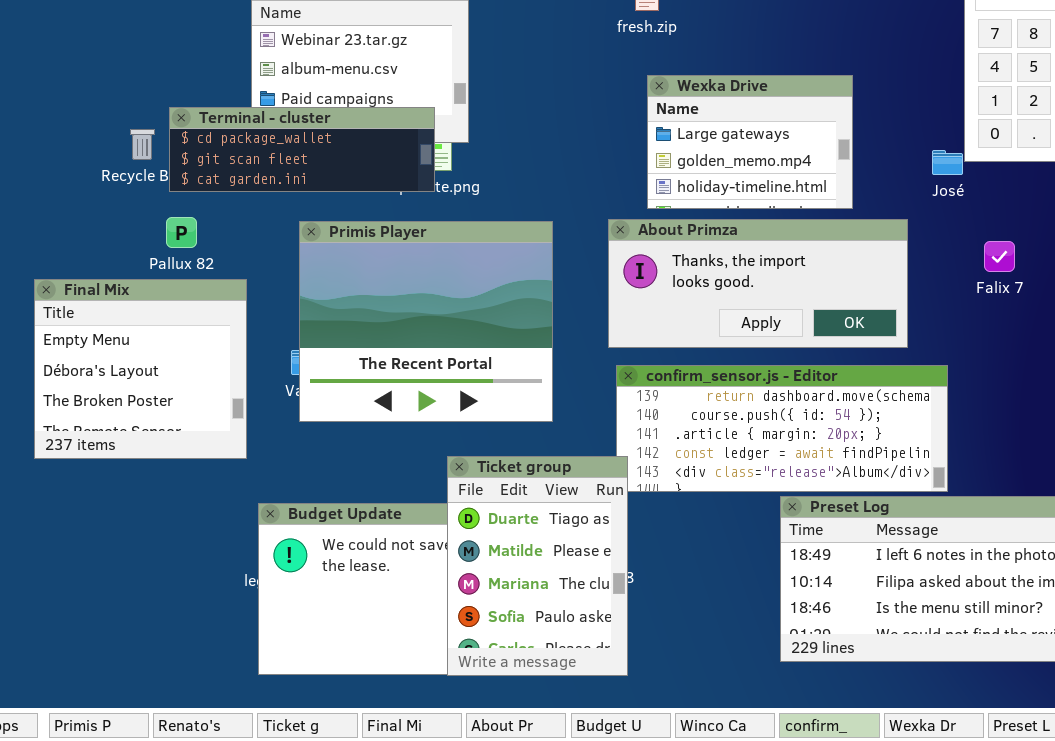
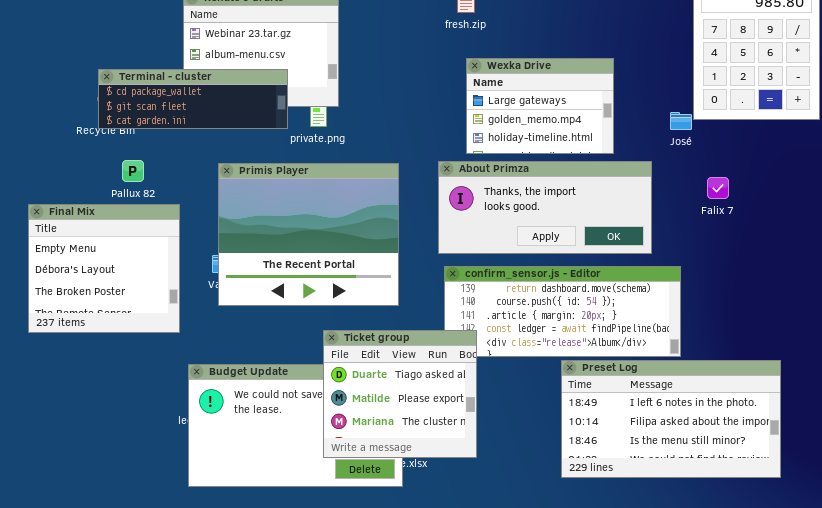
Terminal - cluster: [169,107,435,192] -> [98,69,288,129], moved
Ticket group: [447,456,628,676] -> [323,330,477,458], resized

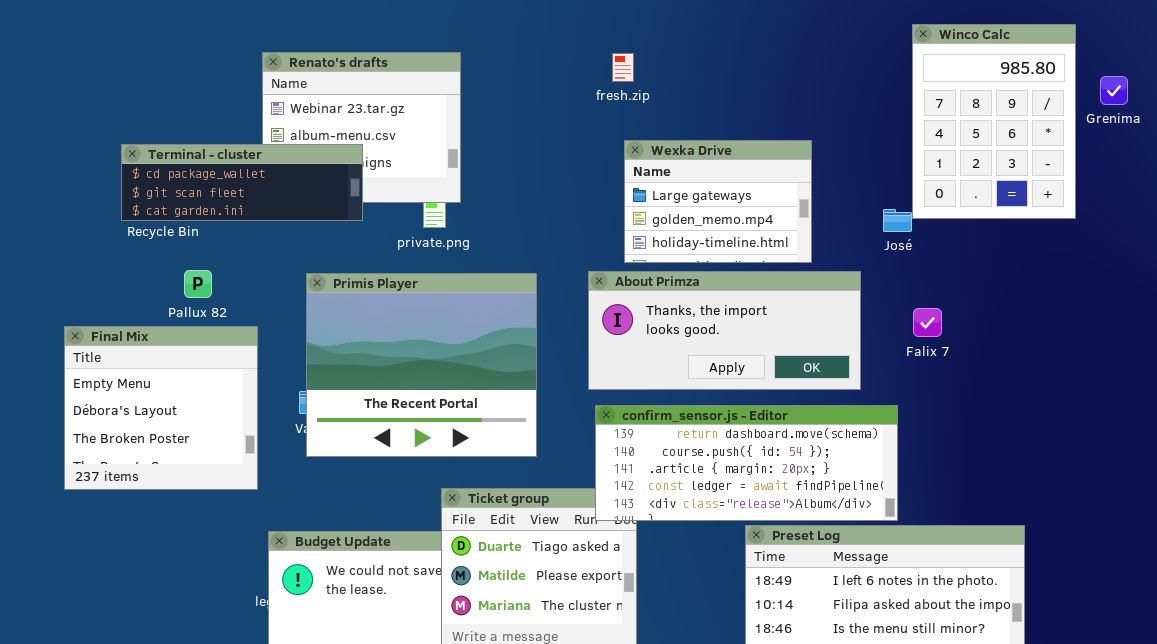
Terminal - cluster: [98,69,288,129] -> [121,144,363,221], moved
Falix 7: [707,177,729,199] -> [913,308,942,337], moved
confirm_sensor.js - Editor: [444,266,681,357] -> [595,405,898,521], raised

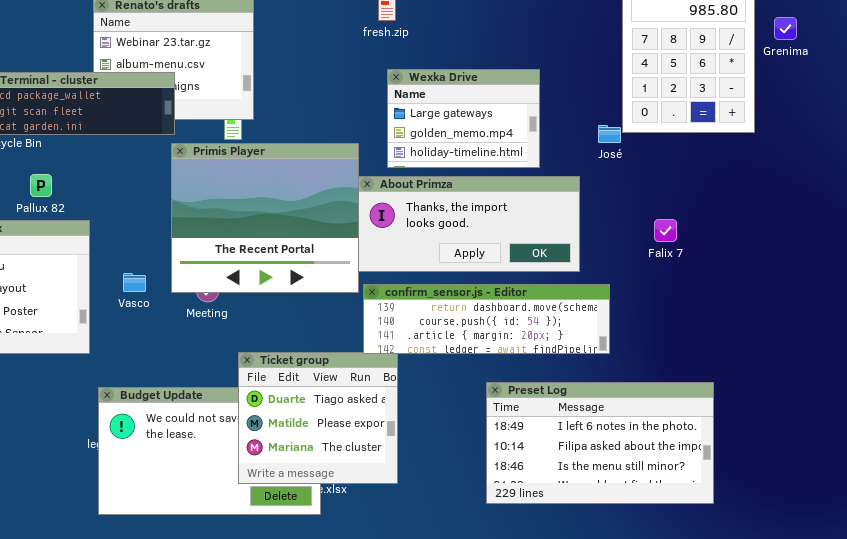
Primis Player: [306,273,537,457] -> [171,143,359,293], moved
Falix 7: [913,308,942,337] -> [654,219,677,242], moved
confirm_sensor.js - Editor: [595,405,898,521] -> [363,284,610,354], resized

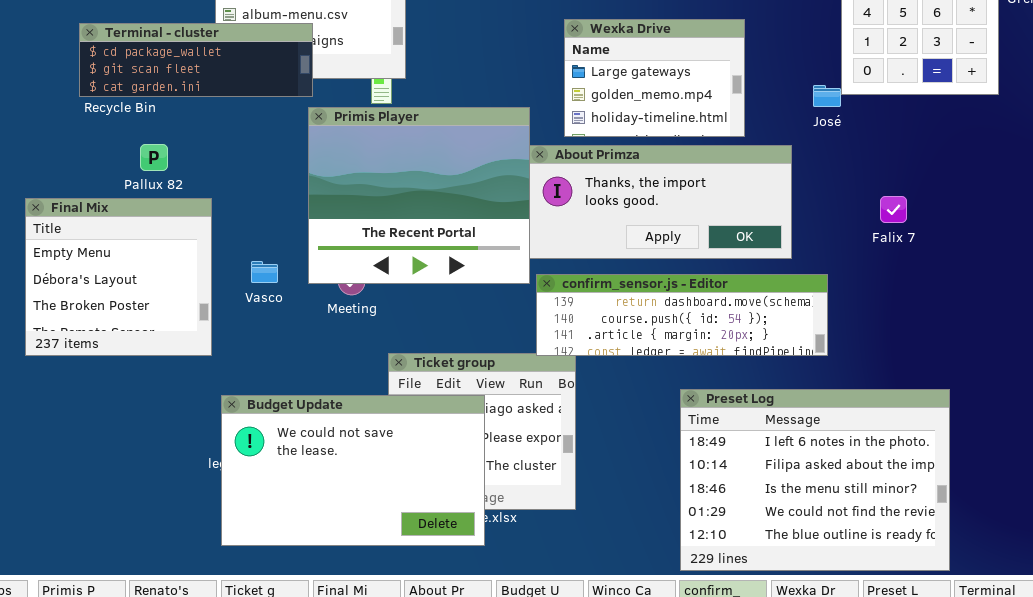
Preset Log: [486,382,714,504] -> [680,389,950,571], resized
Budget Update: [98,387,321,515] -> [221,395,485,546], raised

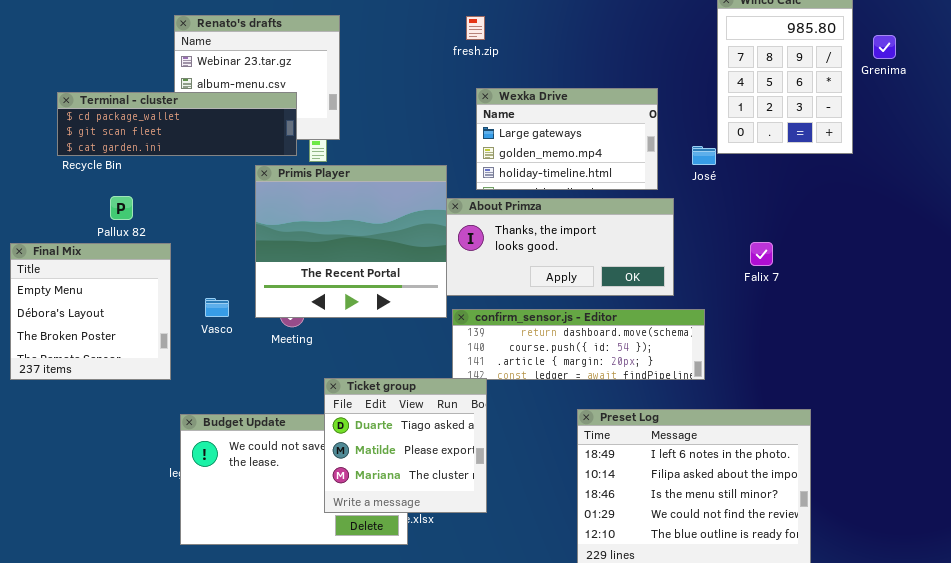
Wexka Drive: [564,19,745,137] -> [476,88,658,190], resized
Terminal - cluster: [79,23,313,97] -> [57,92,297,156], resized
Ticket group: [388,353,576,510] -> [324,378,487,513], raised

